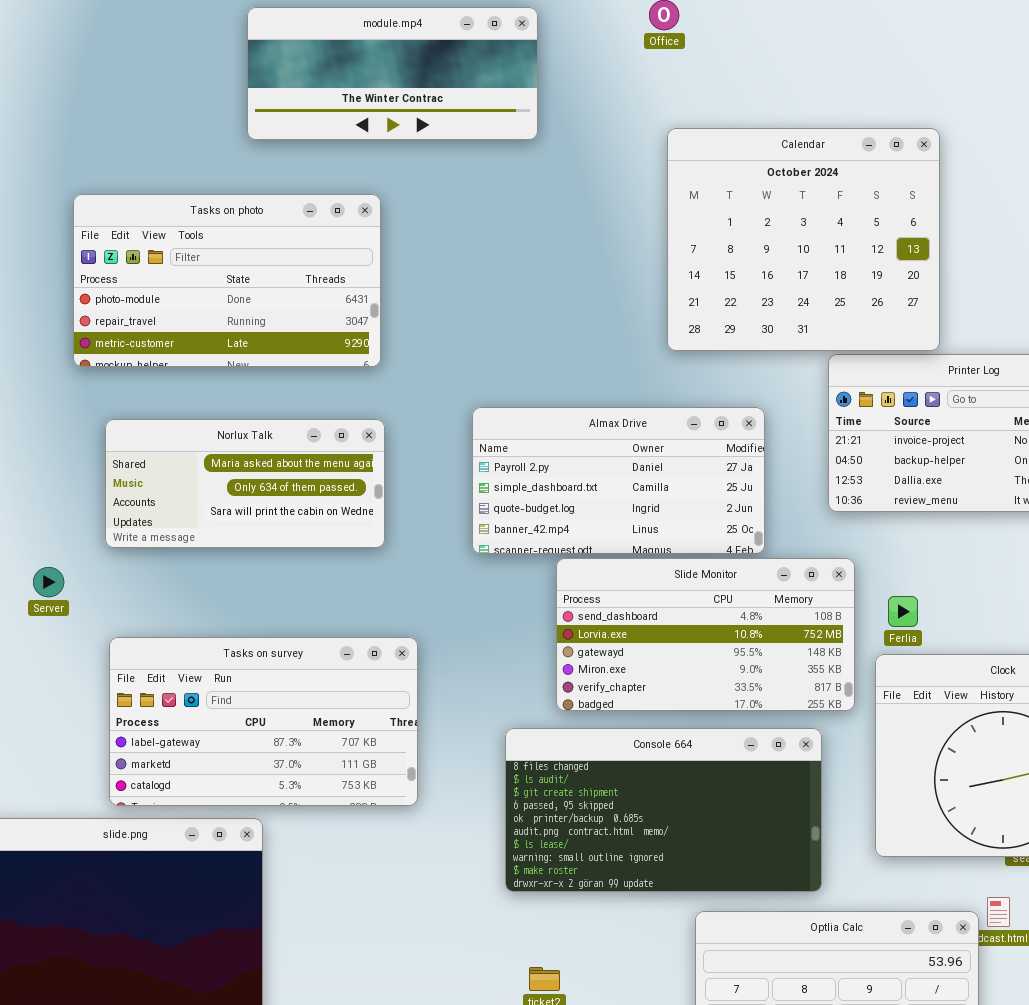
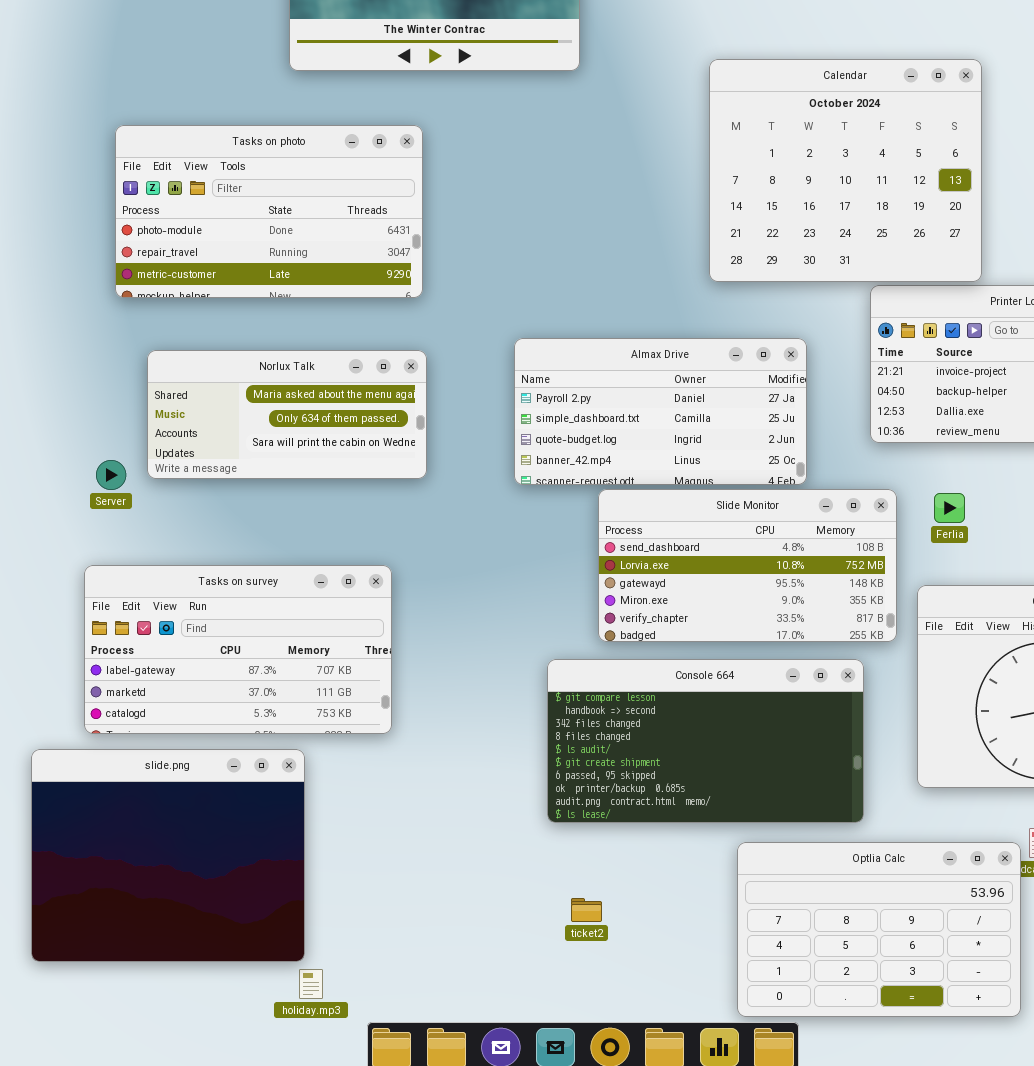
Server: [33,567,64,597] -> [96,460,126,490], moved
Ferlia: [888,596,918,627] -> [934,493,965,523], moved
Tasks on survey: [109,637,418,806] -> [84,565,392,734], moved
Console 664: [505,728,822,892] -> [547,659,864,823], scrolled up 3 rows

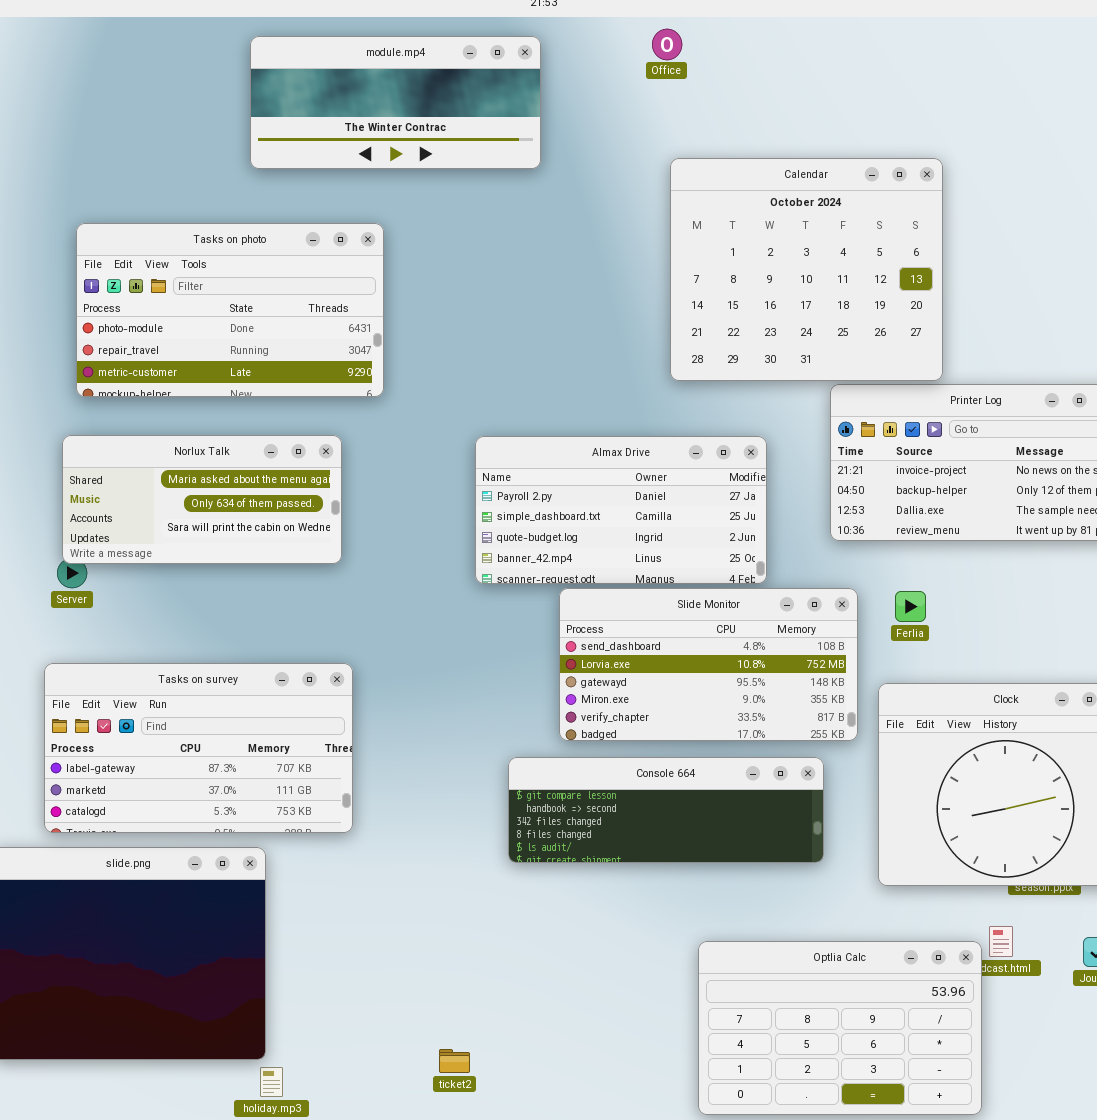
Norlux Talk: [147,350,427,479] -> [62,435,342,564], moved
Console 664: [547,659,864,823] -> [508,757,824,863], resized
ticket2: [571,898,602,922] -> [439,1049,470,1073], moved

